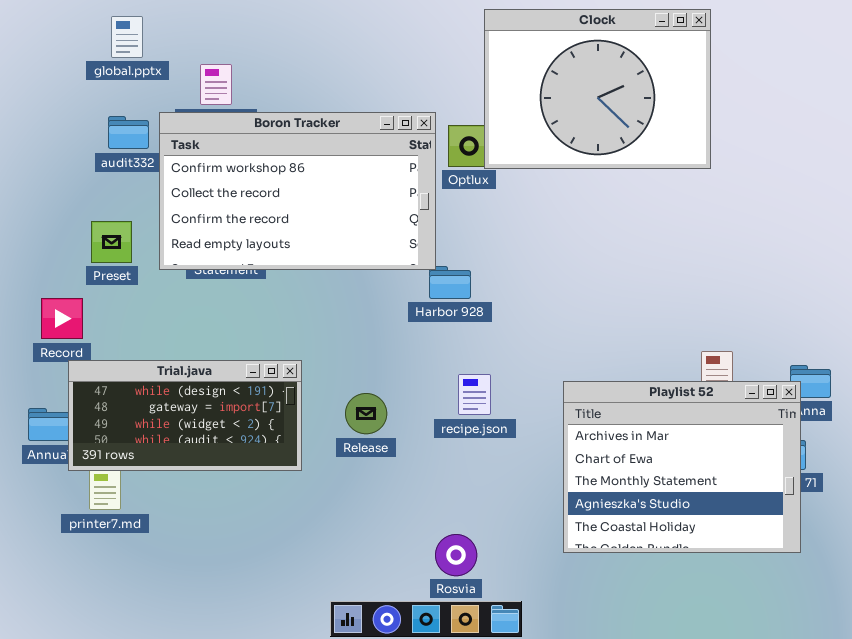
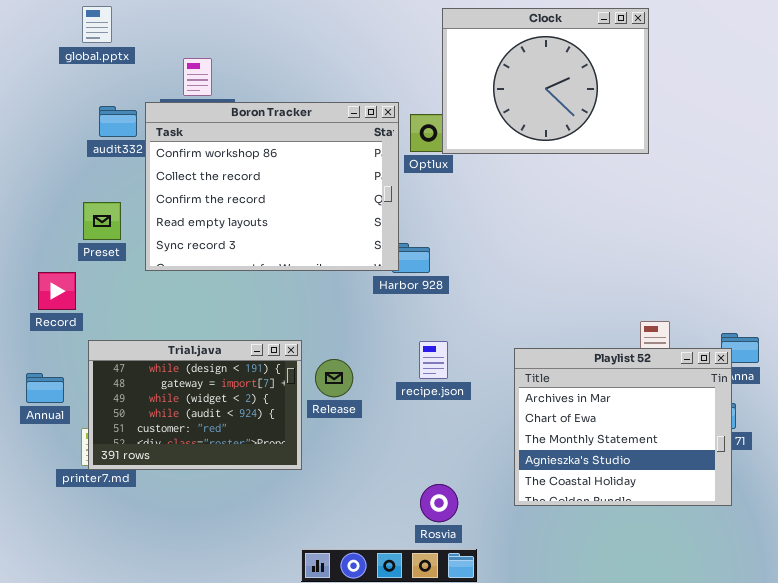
global.pptx: [111,16,143,58] -> [82,6,112,43], moved
Boron Tracker: [159,112,436,270] -> [145,102,399,271], resized
Trial.java: [68,360,302,471] -> [88,340,302,470], moved, resized
Rosvia: [435,534,477,576] -> [420,484,458,522], moved

